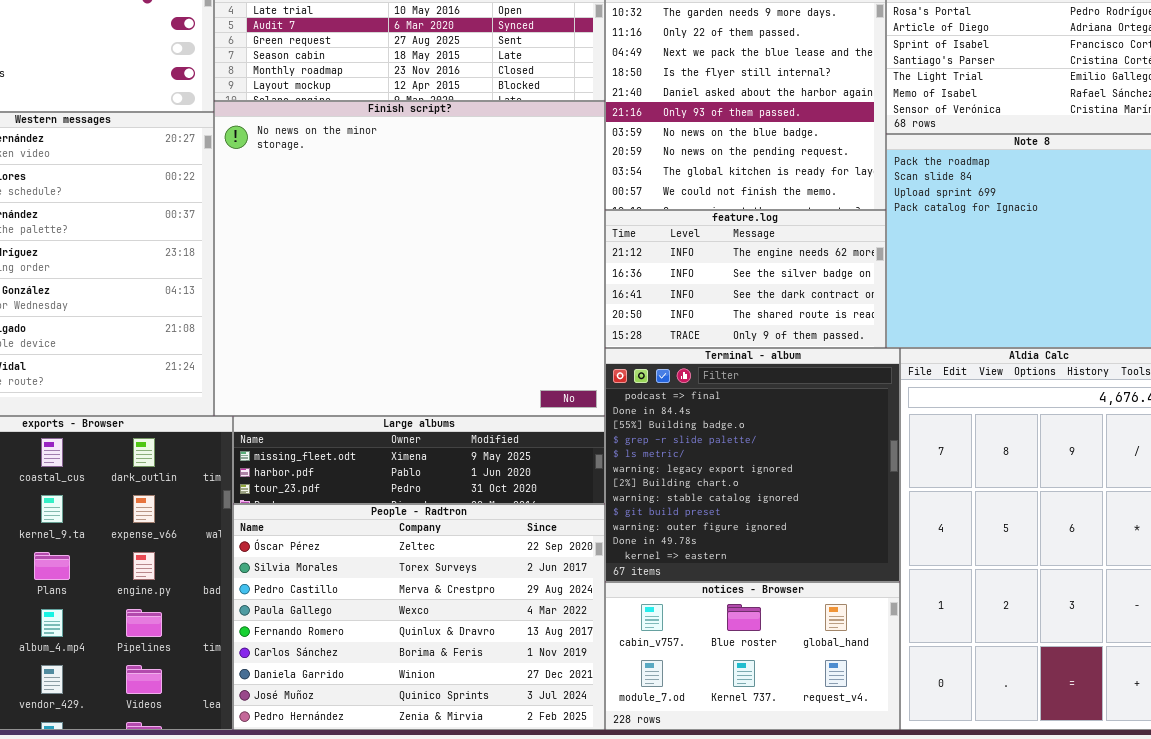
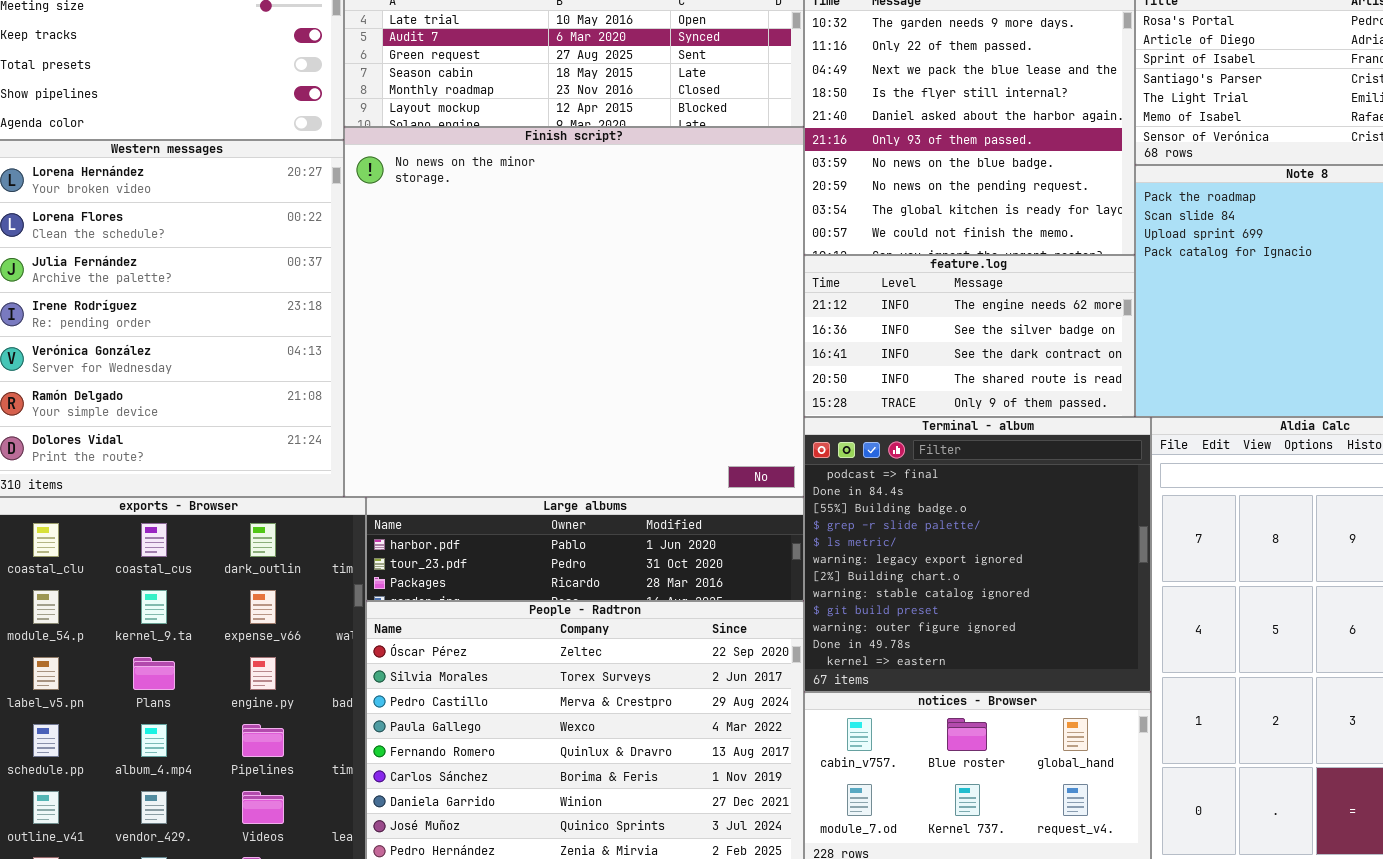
Large albums: [233,416,605,504] -> [366,497,804,601], scrolled down 1 row

